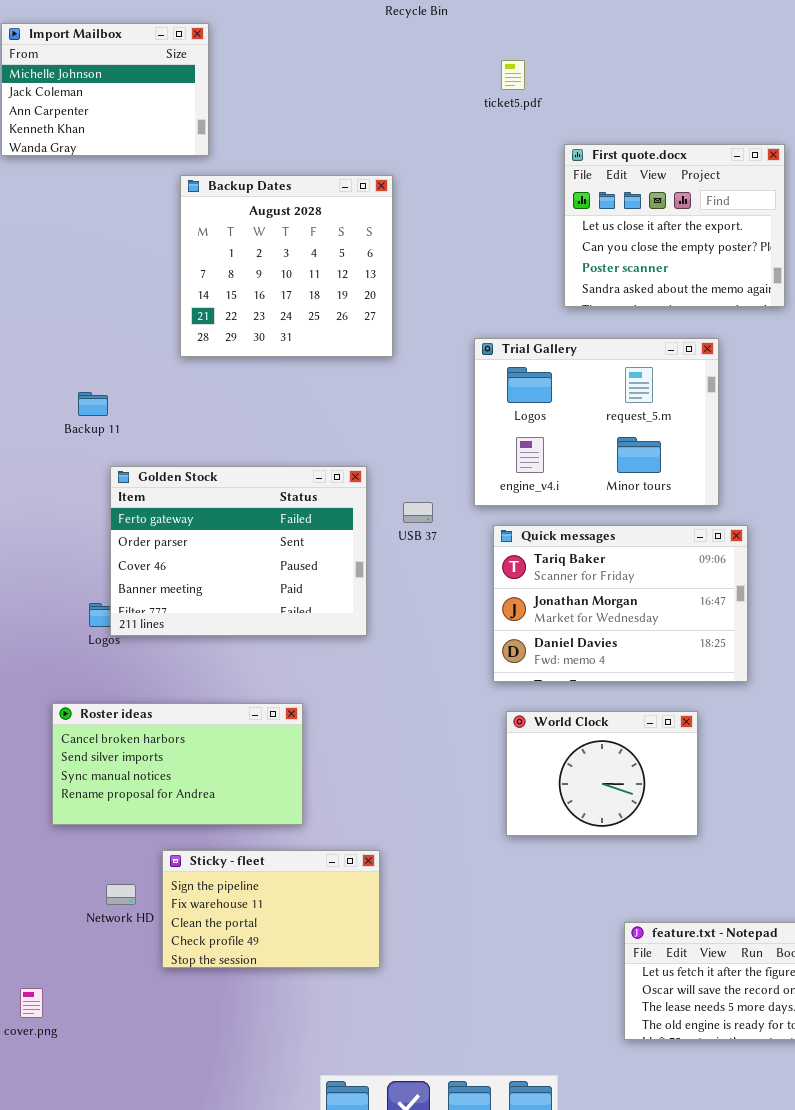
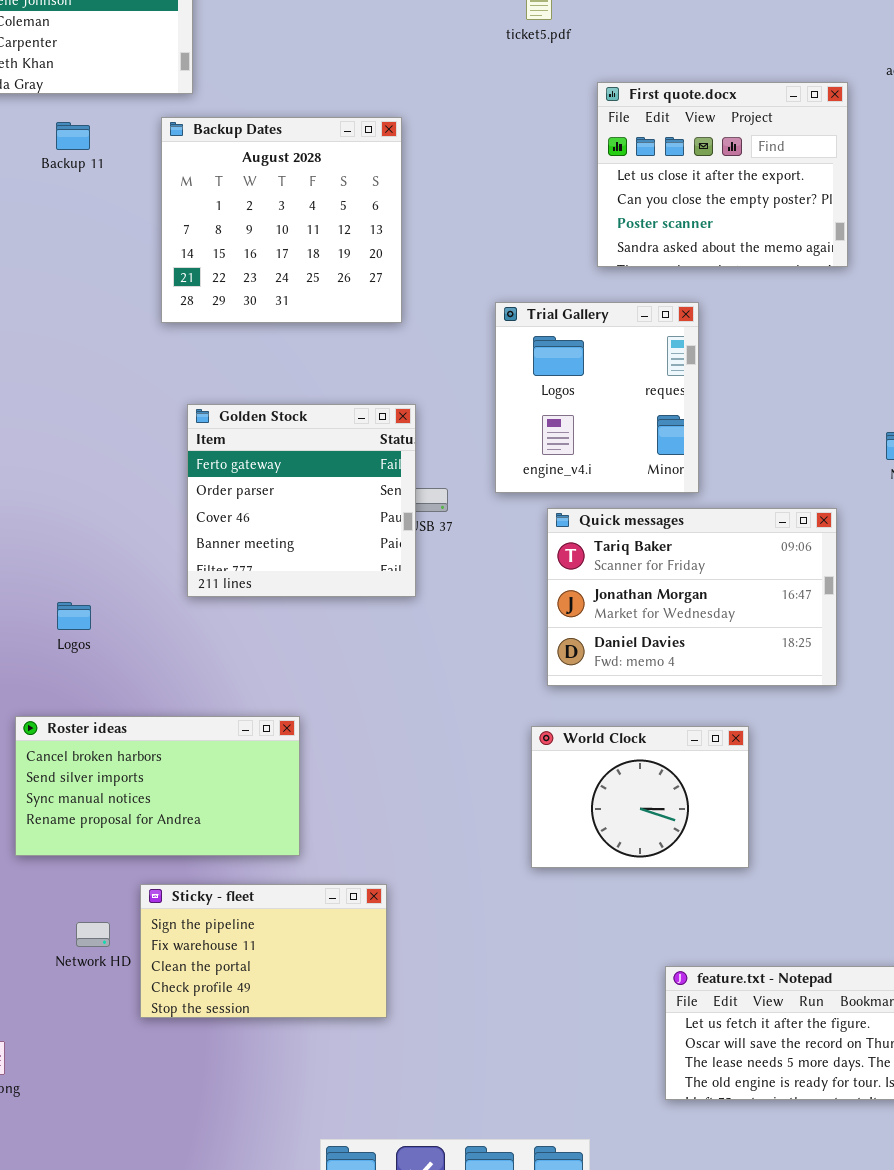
Trial Gallery: [474,338,719,506] -> [495,302,699,493], resized
Backup 11: [78,392,108,416] -> [56,122,90,150], moved
Golden Stock: [110,466,367,636] -> [187,404,416,597], moved, resized
Quick messages: [493,525,748,682] -> [547,508,837,686], moved

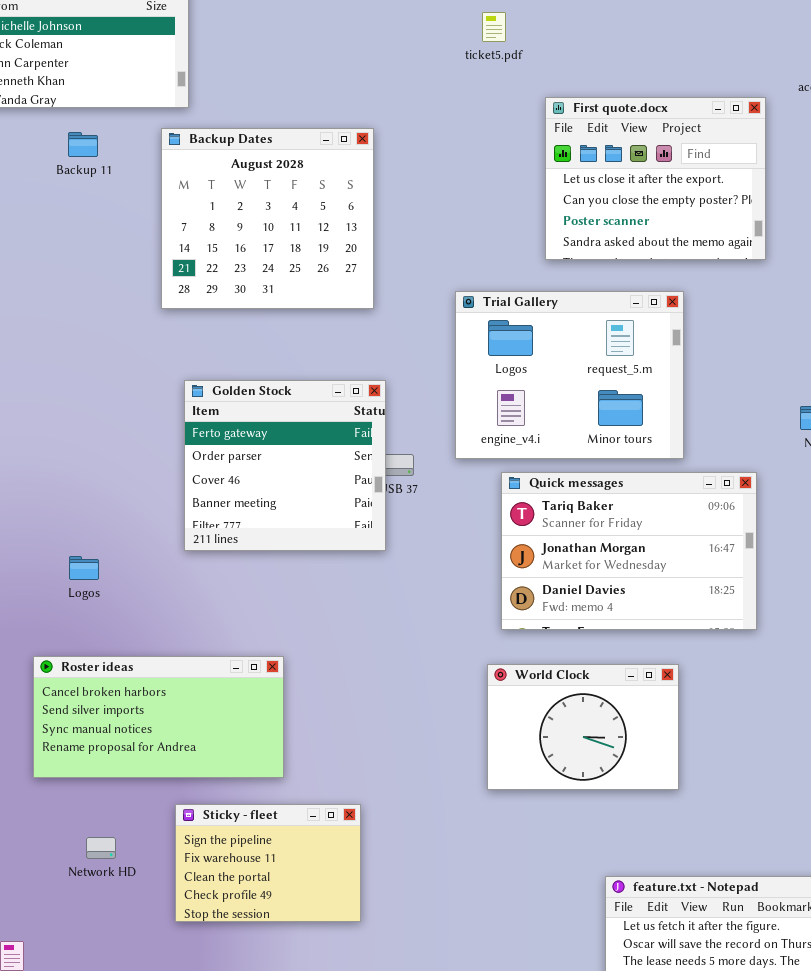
Trial Gallery: [495,302,699,493] -> [455,291,684,459], resized
Sticky - fleet: [140,884,387,1018] -> [175,804,361,922], resized

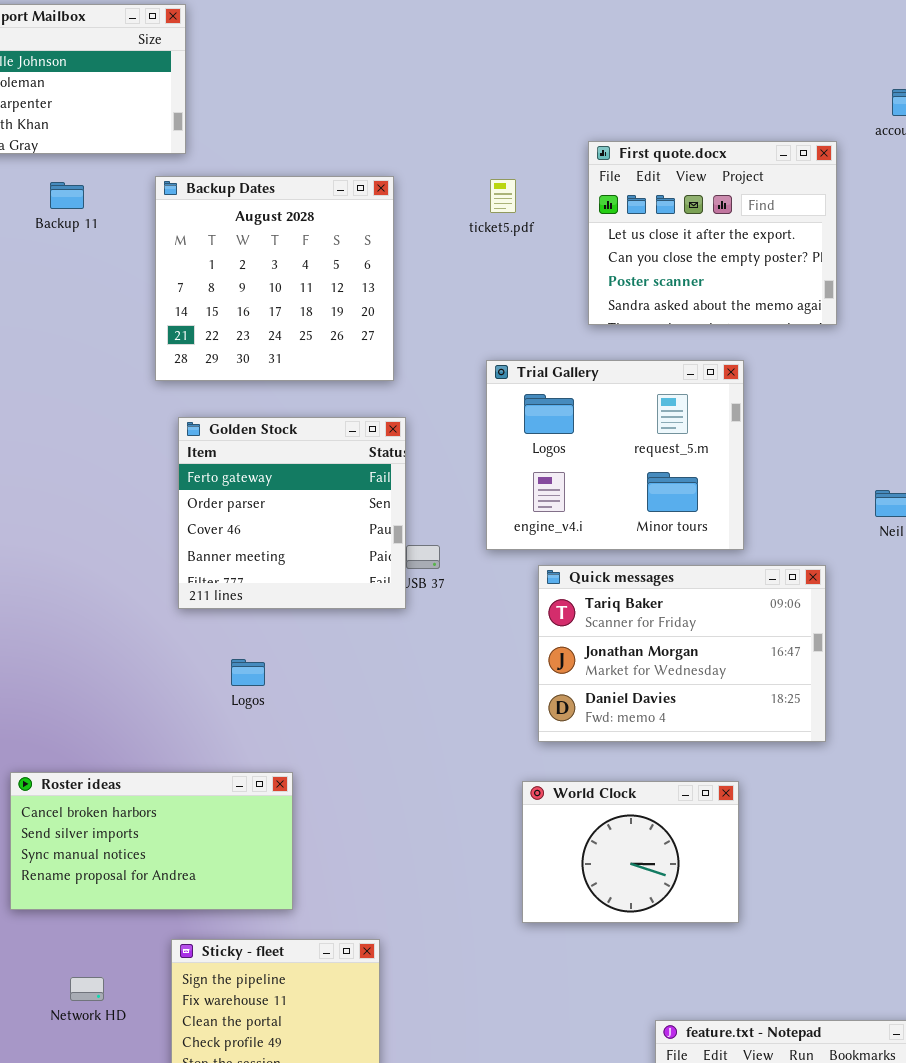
ticket5.pdf: [482,12,506,42] -> [490,179,516,213], moved
Golden Stock: [184,380,386,551] -> [178,417,406,609], moved
Logos: [69,556,99,580] -> [231,659,265,686], moved

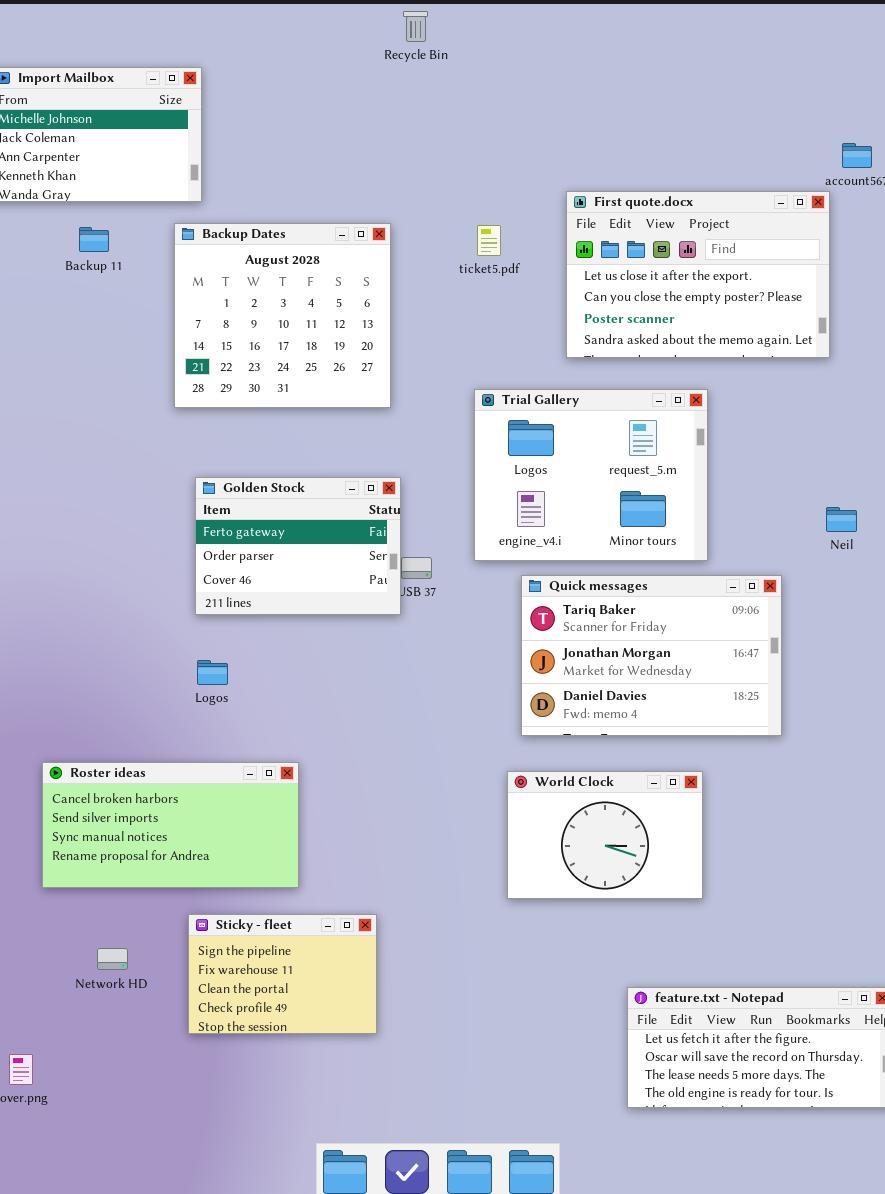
First quote.docx: [588,141,837,325] -> [566,191,830,358], resized
Golden Stock: [178,417,406,609] -> [195,477,401,615], resized
Logos: [231,659,265,686] -> [197,660,228,685], moved

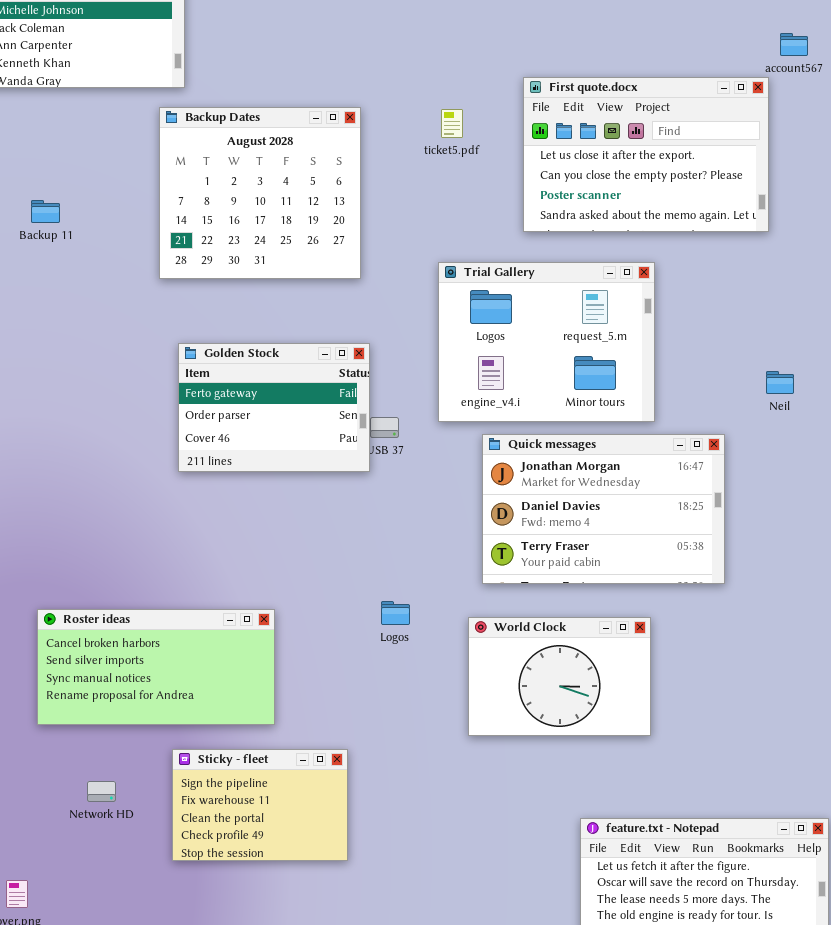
Backup 11: [79,227,109,252] -> [31,200,60,223], moved
Quick messages: [521,575,782,736] -> [482,434,725,584], scrolled down 1 row
Logos: [197,660,228,685] -> [381,601,410,625], moved

